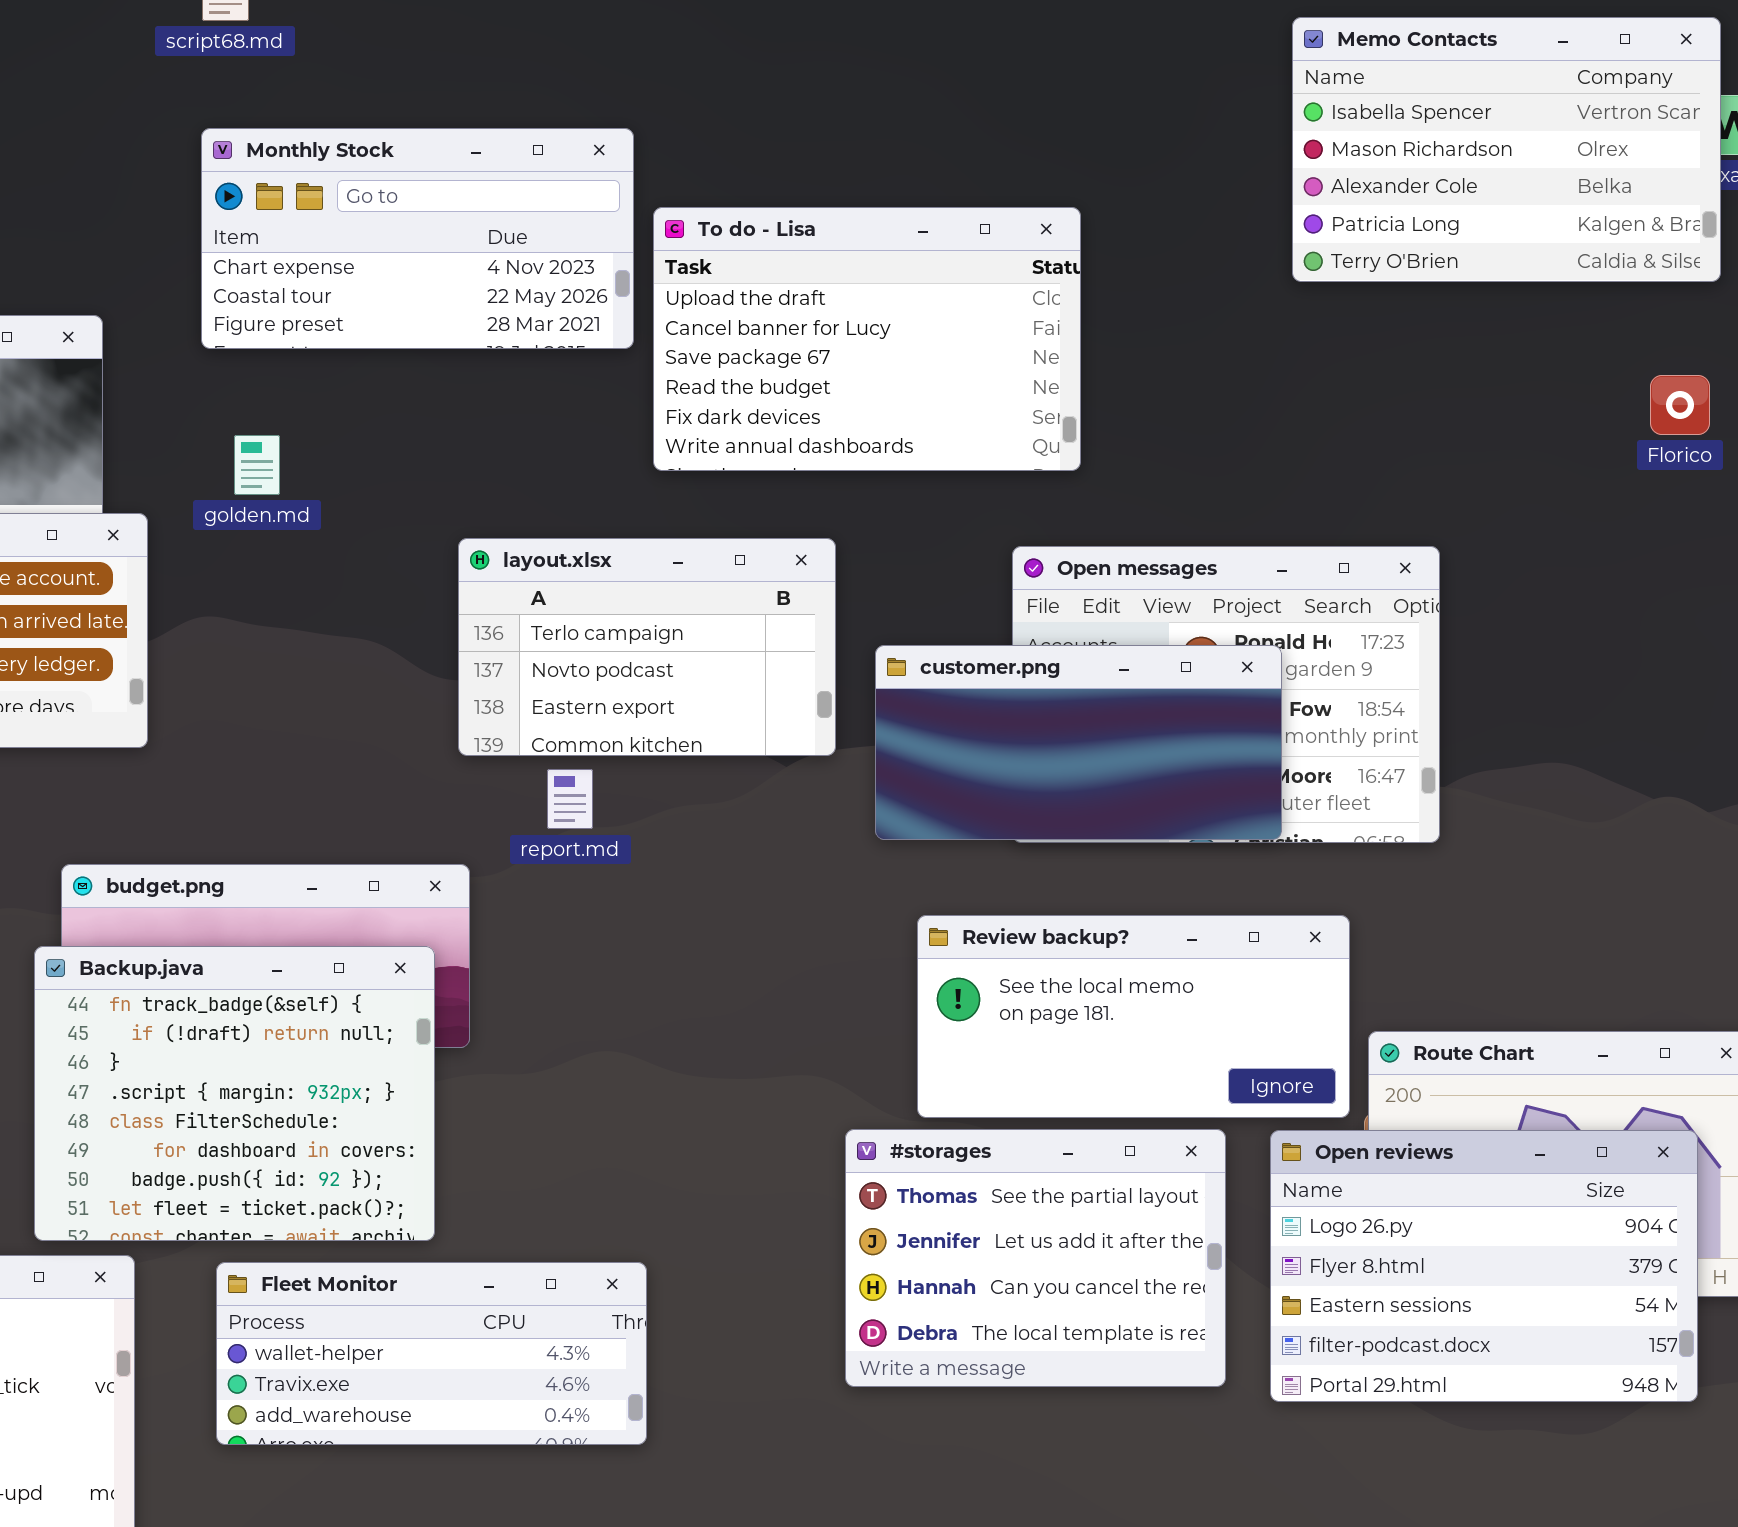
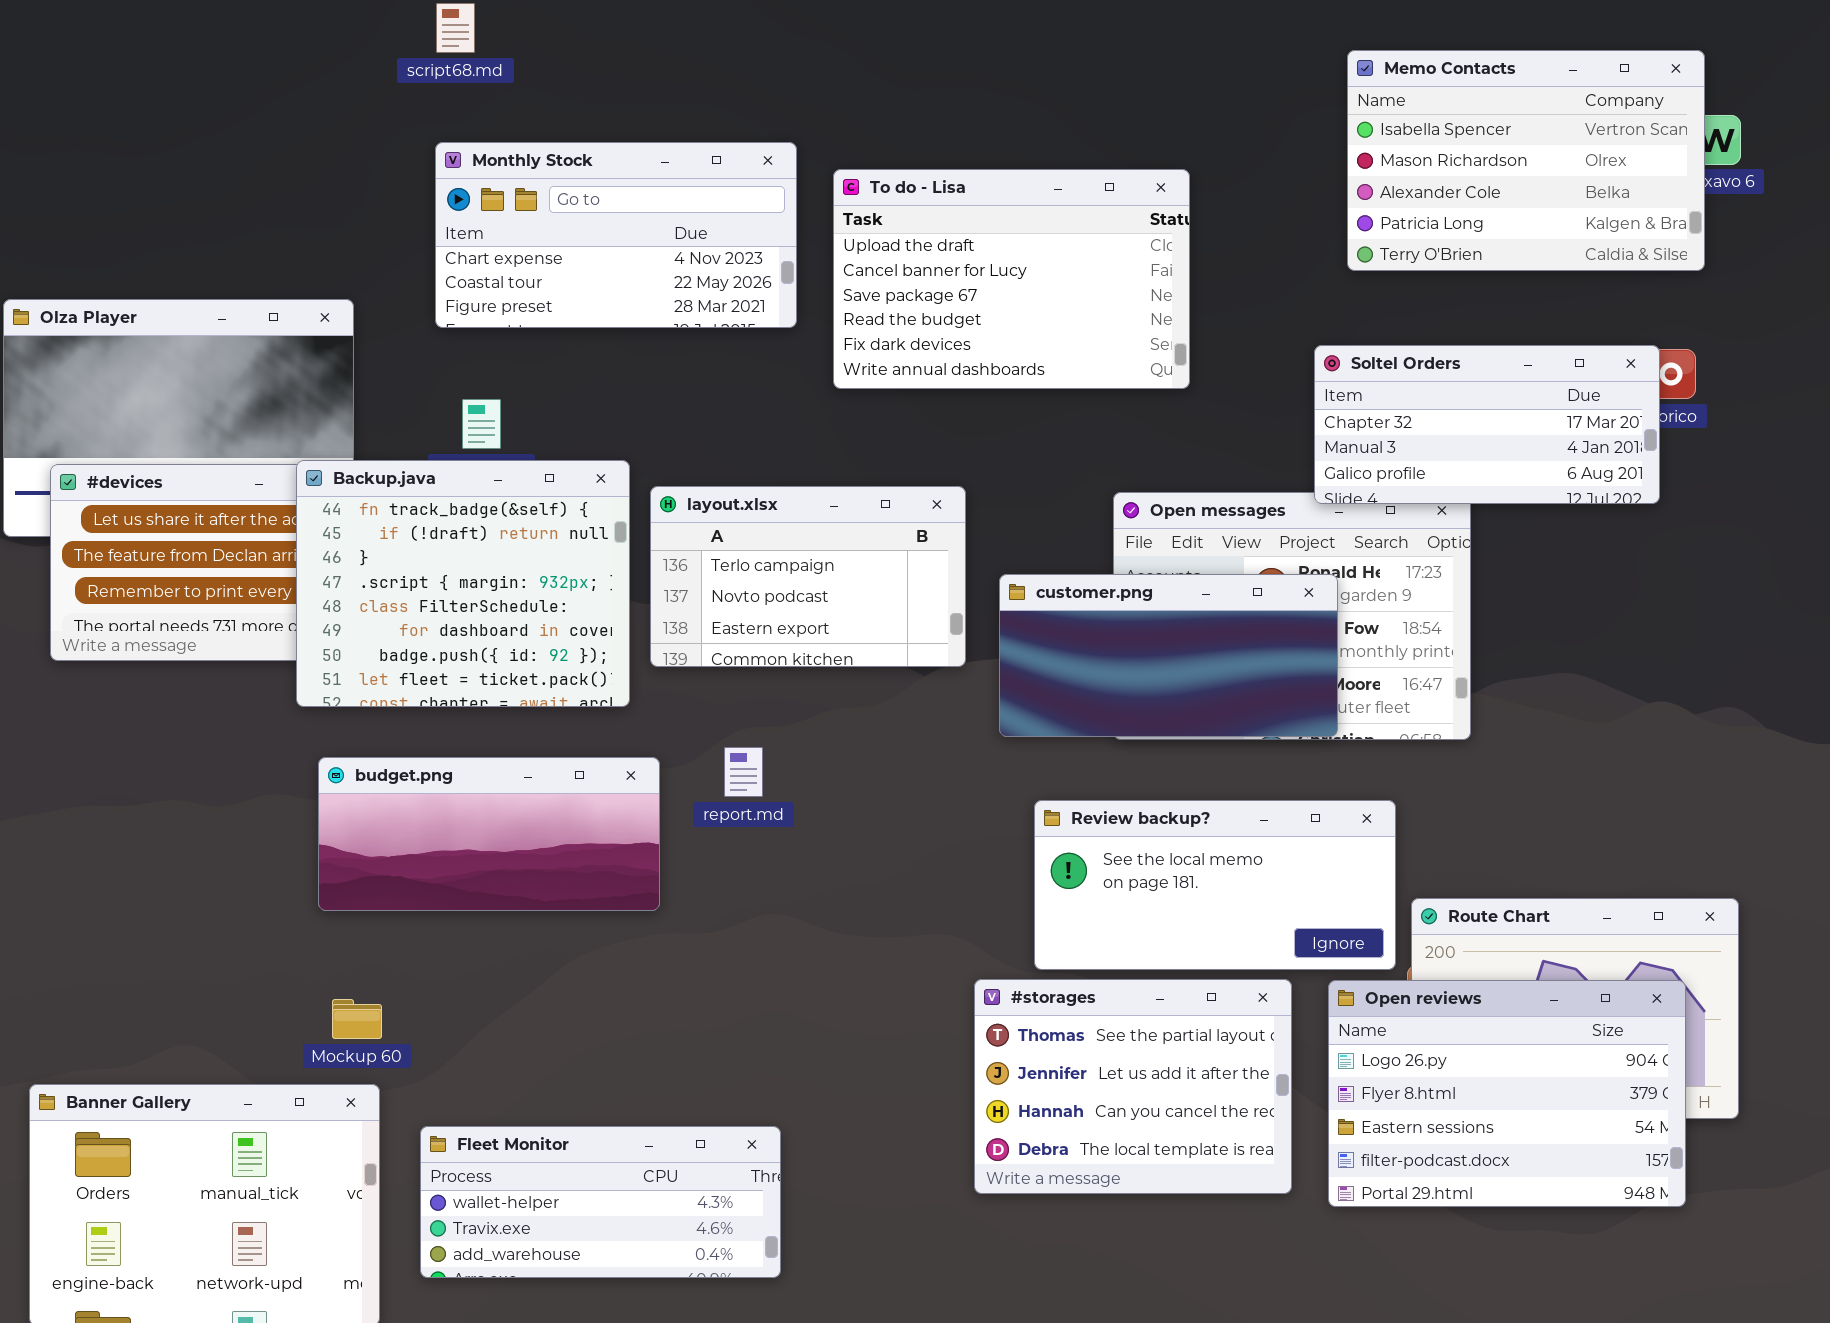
To do - Lisa: [653,207,1081,471] -> [833,169,1190,389], moved
Soltel Orders: none -> [1314,345,1660,504], opened
report.md: [547,769,593,829] -> [724,747,763,797], moved
Backup.java: [34,946,435,1241] -> [296,460,630,707], moved
Fleet Monitor: [216,1262,647,1445] -> [420,1126,781,1278], moved

